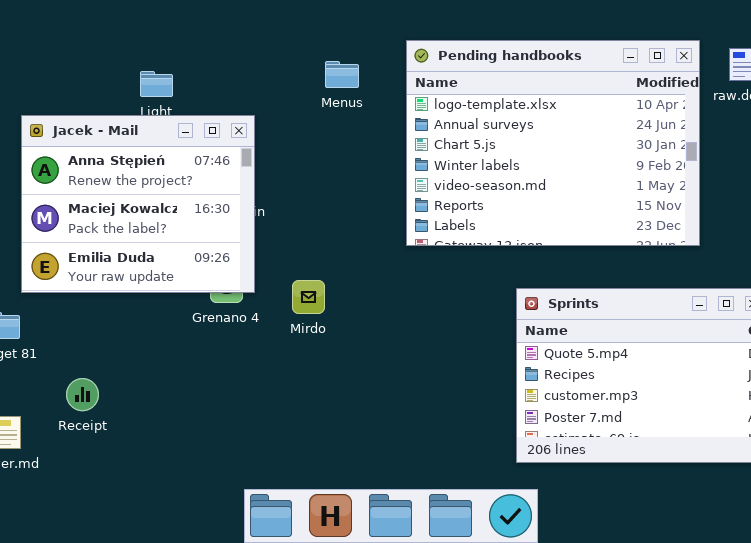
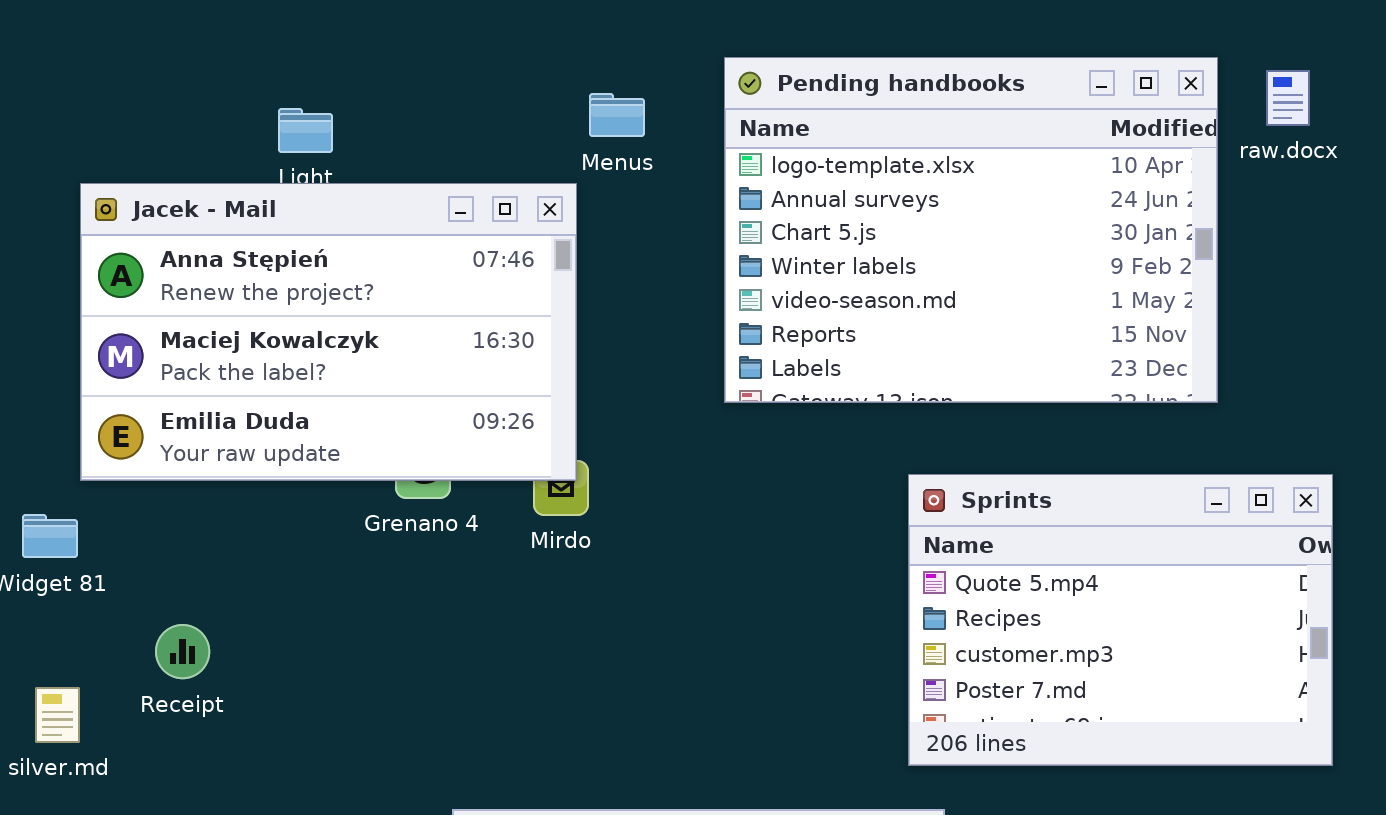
Jacek - Mail: [21,115,255,293] -> [80,183,577,481], resized

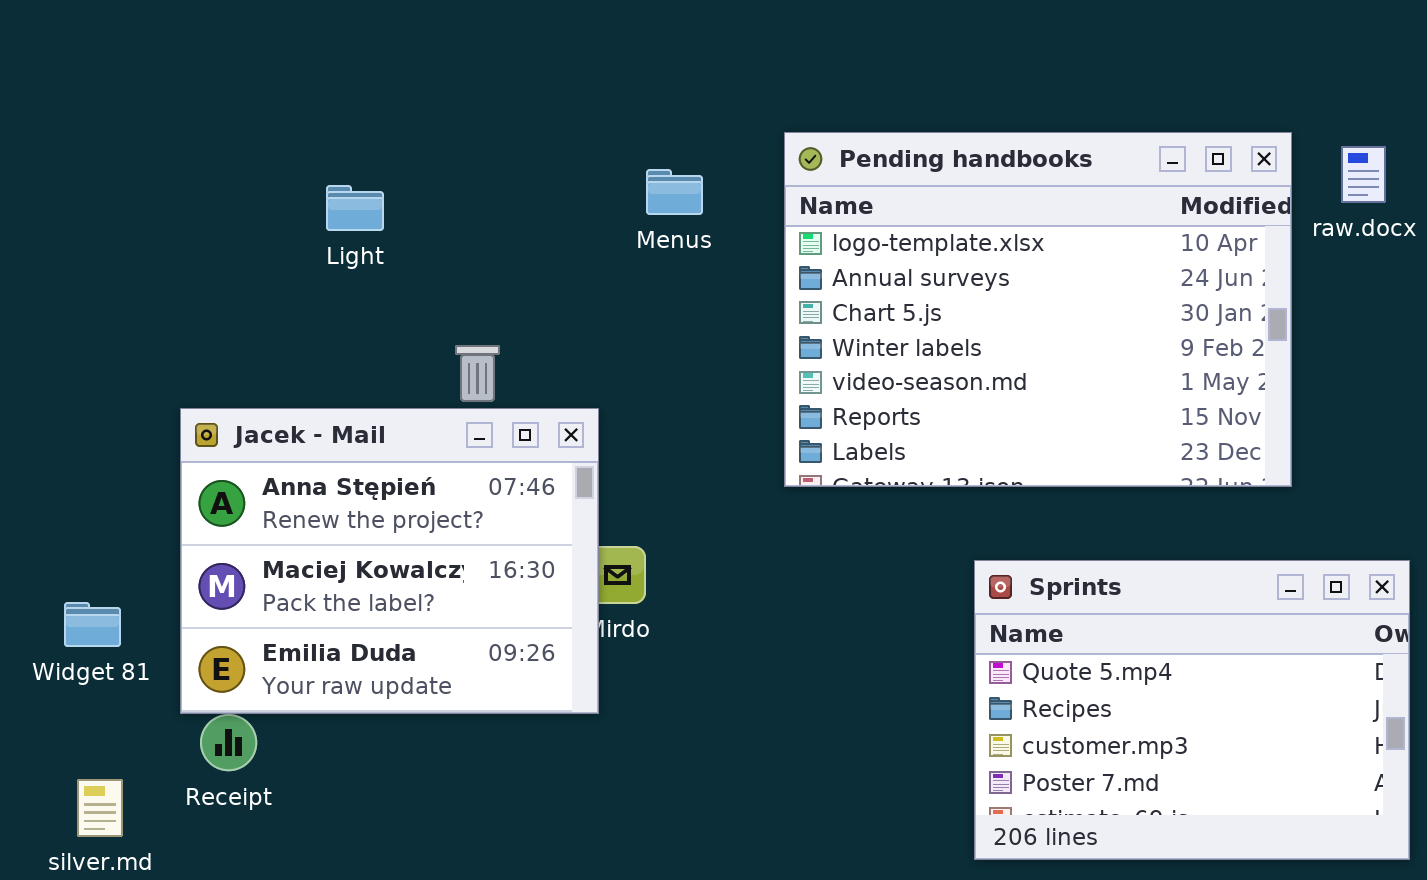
Jacek - Mail: [80,183,577,481] -> [180,408,599,714], moved, resized

